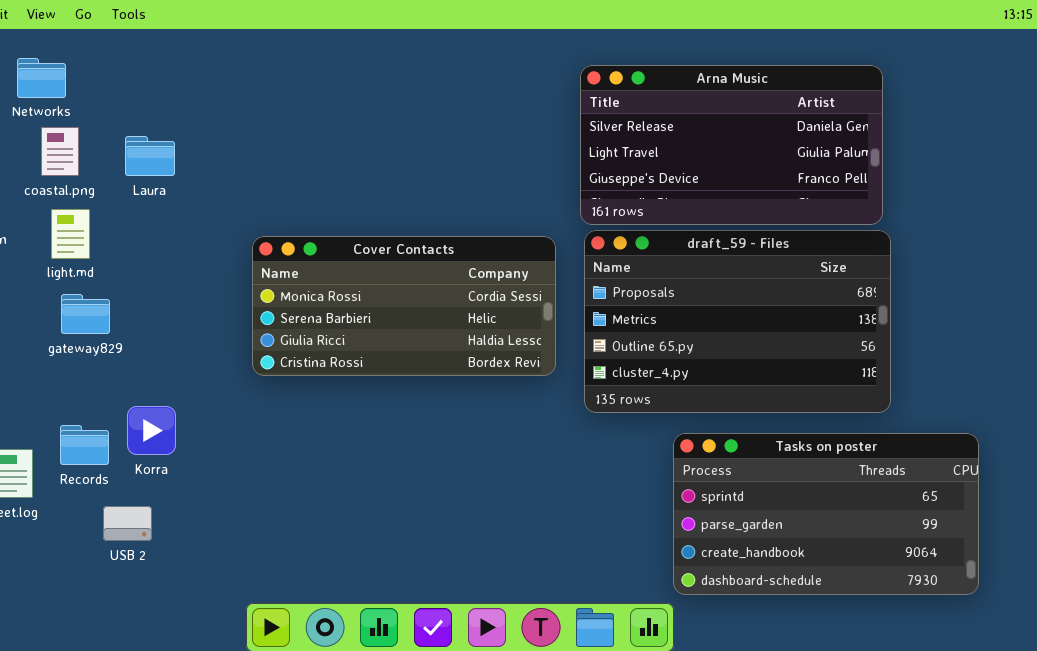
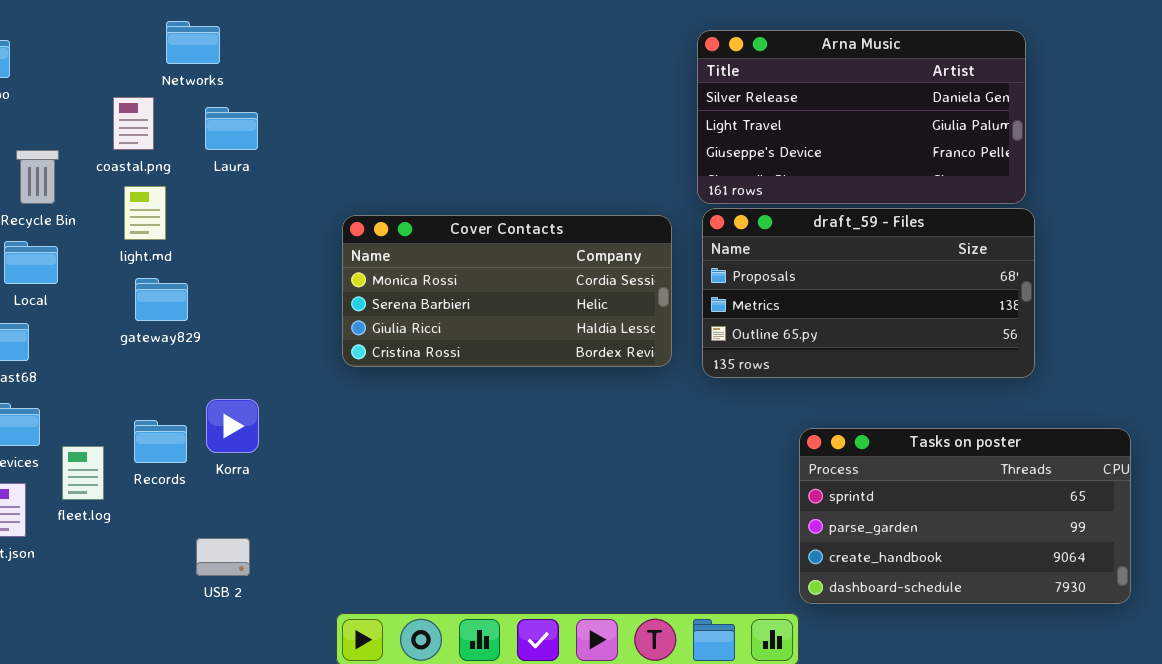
Networks: [17,58,66,98] -> [166,21,220,64], moved
draft_59 - Files: [584,230,891,413] -> [702,208,1035,378], resized
USB 2: [103,506,152,541] -> [196,538,250,576], moved

